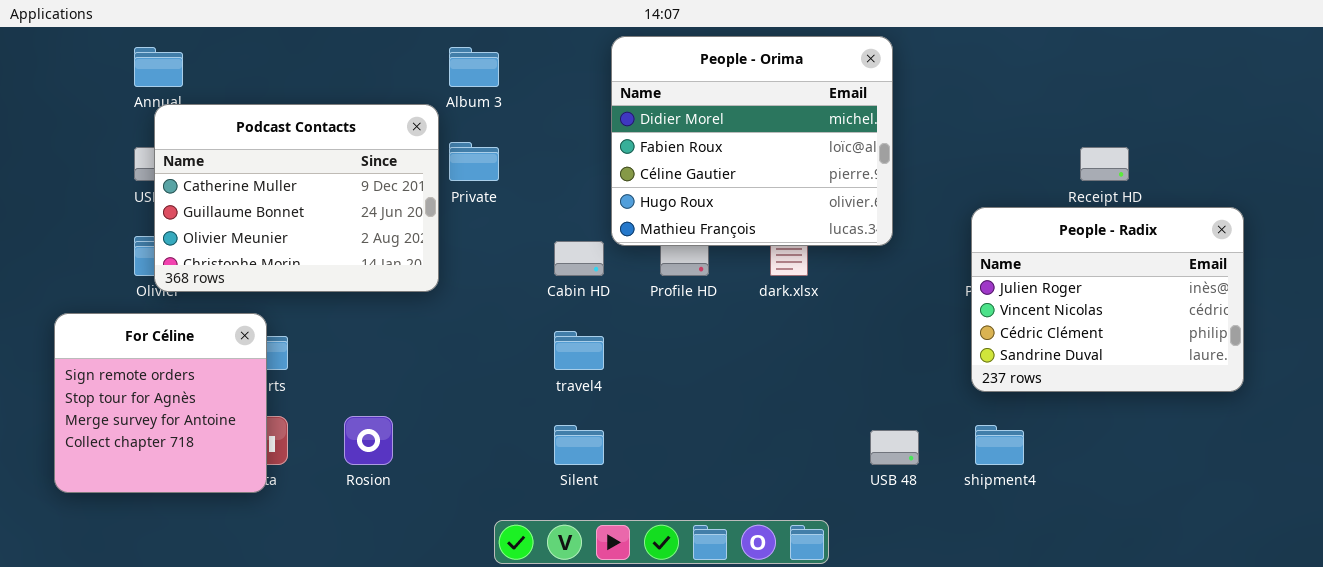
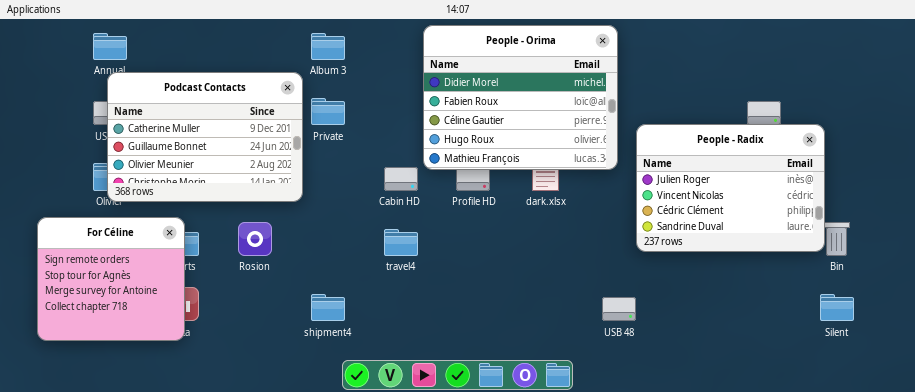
People - Radix: [971,207,1244,392] -> [636,124,825,252], moved
Rosion: [344,416,393,465] -> [238,222,272,256], moved
Silent: [554,425,604,465] -> [820,294,854,321], moved
shipment4: [975,425,1024,465] -> [311,294,345,321], moved

